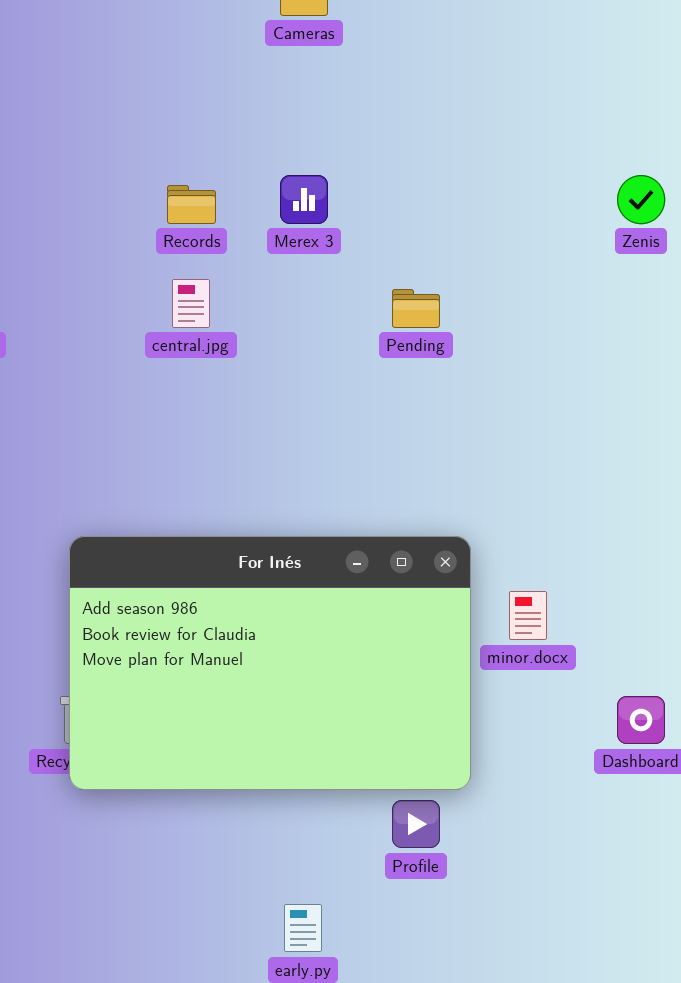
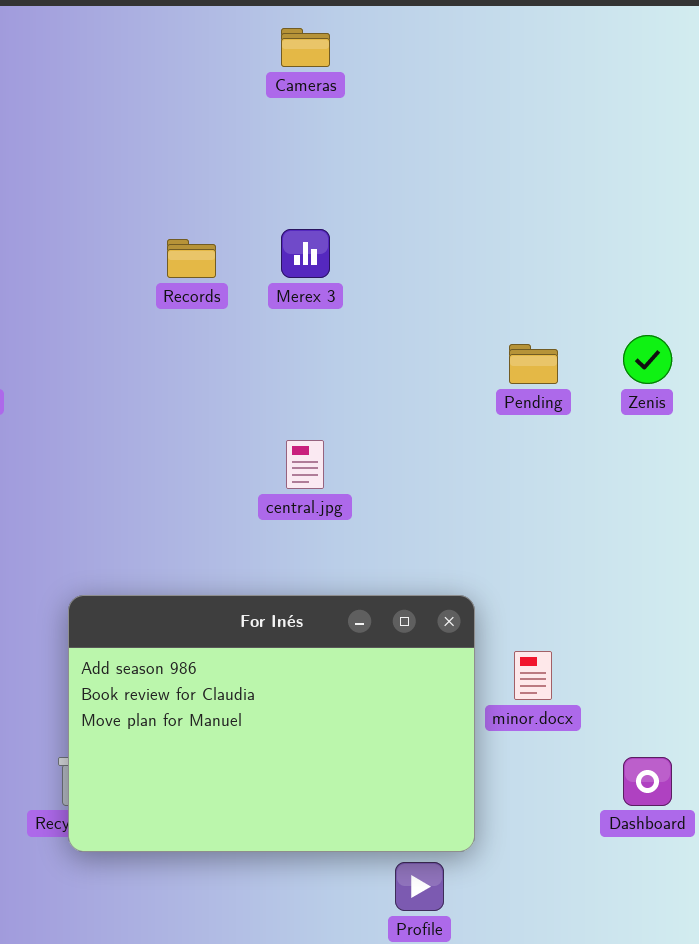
Zenis: [617,175,665,224] -> [623,335,672,384], moved
central.jpg: [172,279,210,328] -> [286,440,324,489], moved
Pending: [392,289,440,328] -> [509,344,558,384], moved

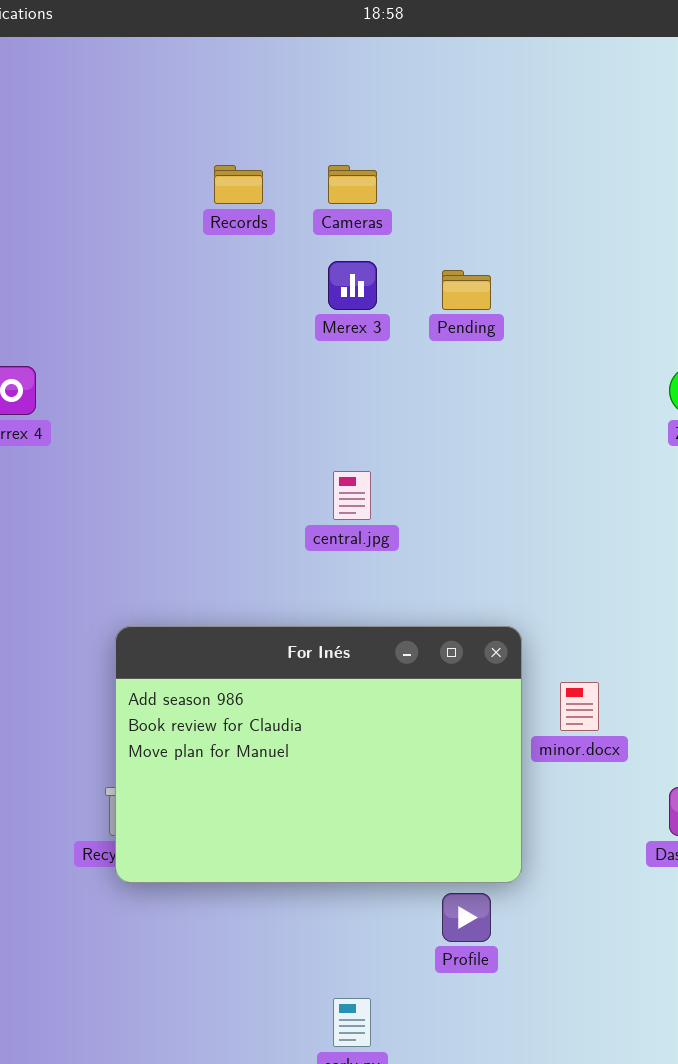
Cameras: [281,28,330,67] -> [328,165,377,204], moved
Records: [167,239,216,278] -> [214,165,263,204], moved
Pending: [509,344,558,384] -> [442,270,491,310], moved

